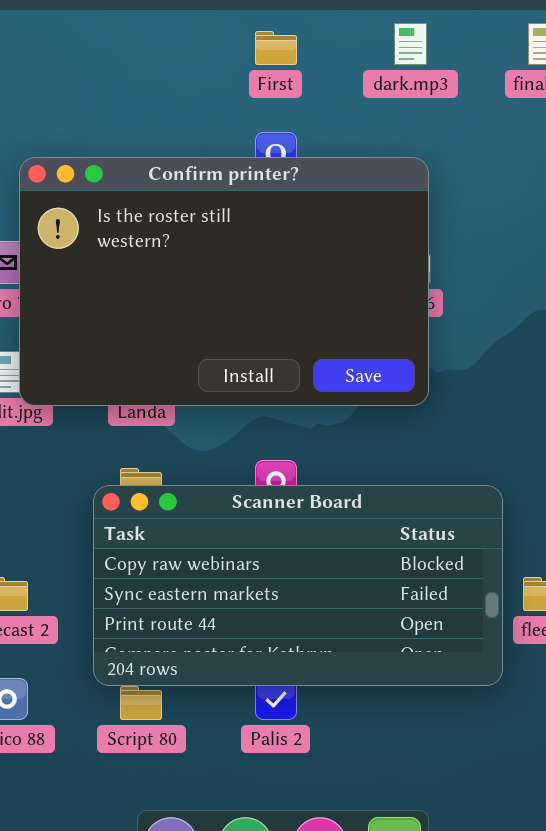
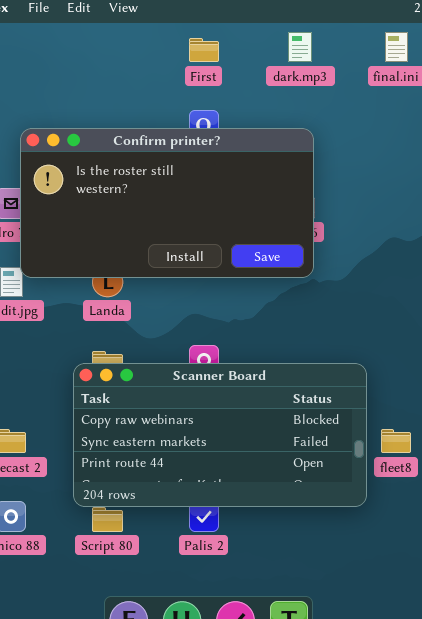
Confirm printer?: [19,157,429,406] -> [20,128,314,278], resized

